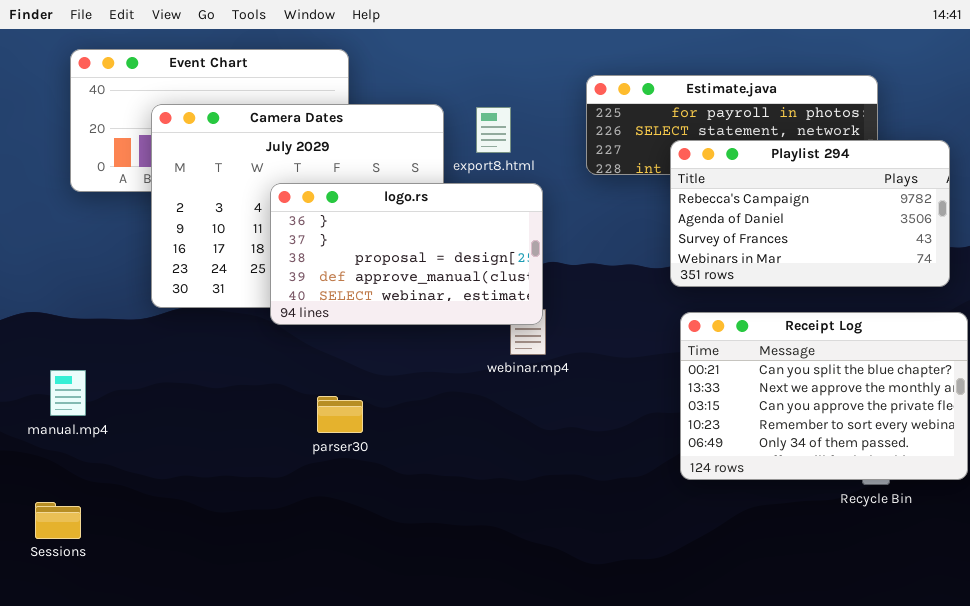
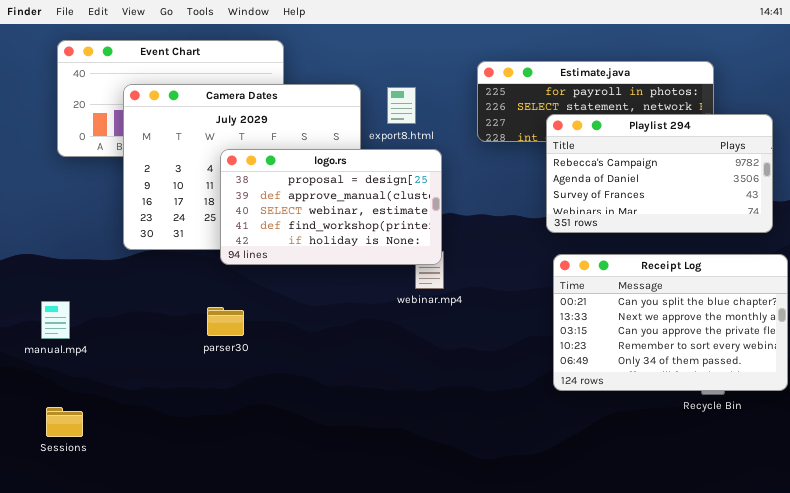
logo.rs: [270,183,543,325] -> [220,149,442,265], scrolled down 2 rows
parser30: [317,396,363,433] -> [207,307,244,336], moved
Sessions: [35,502,81,539] -> [46,407,83,437], moved

